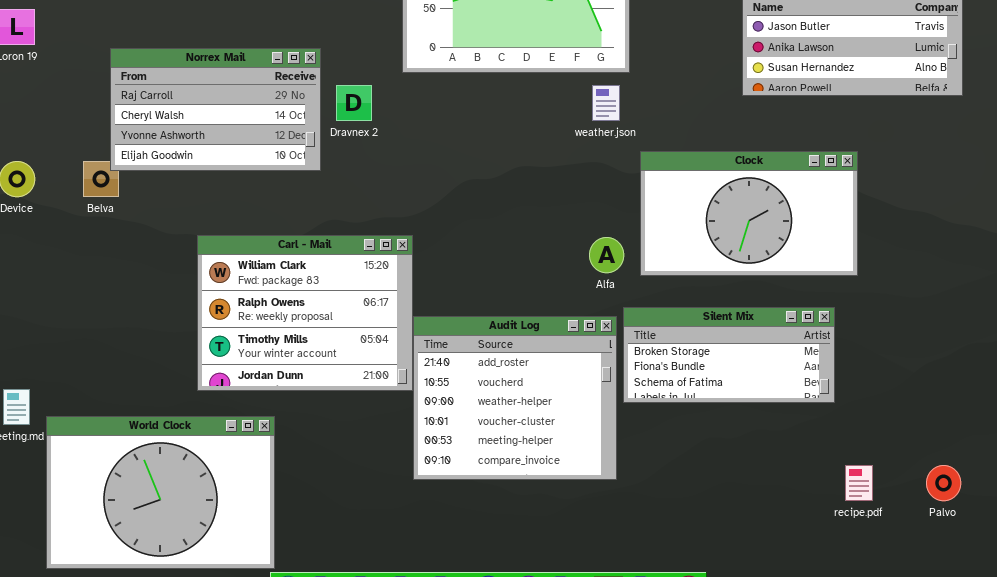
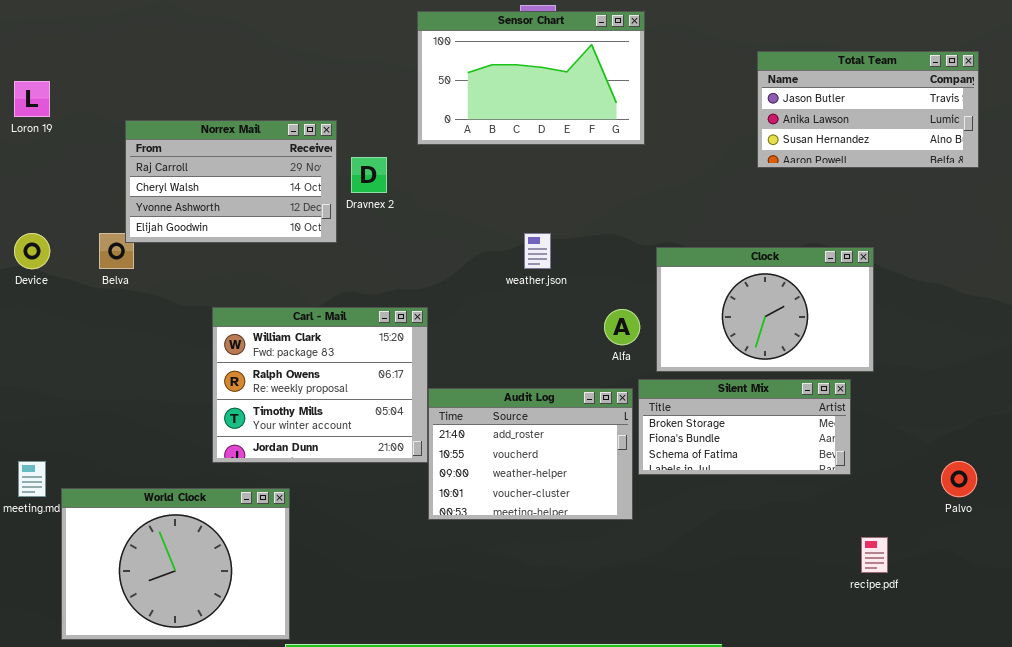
weather.json: [592,85,620,121] -> [524,233,551,269], moved
Clock: [640,151,858,276] -> [656,247,874,372], moved
Audit Log: [413,316,617,480] -> [428,388,633,520], resized
Palvo: [926,465,961,501] -> [941,461,977,497], moved

